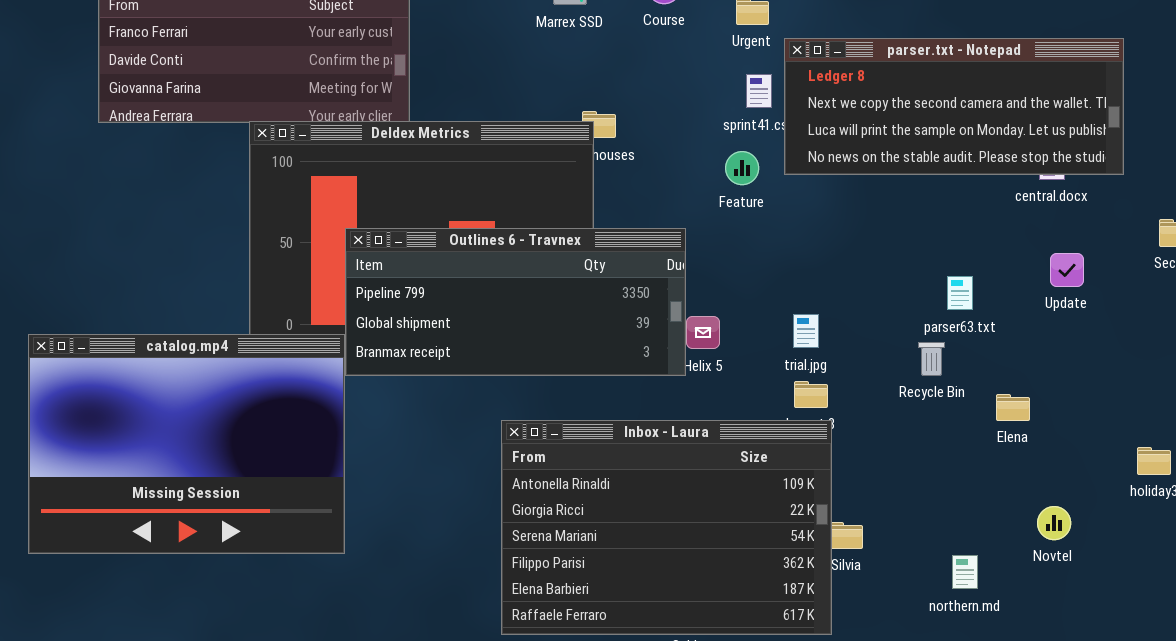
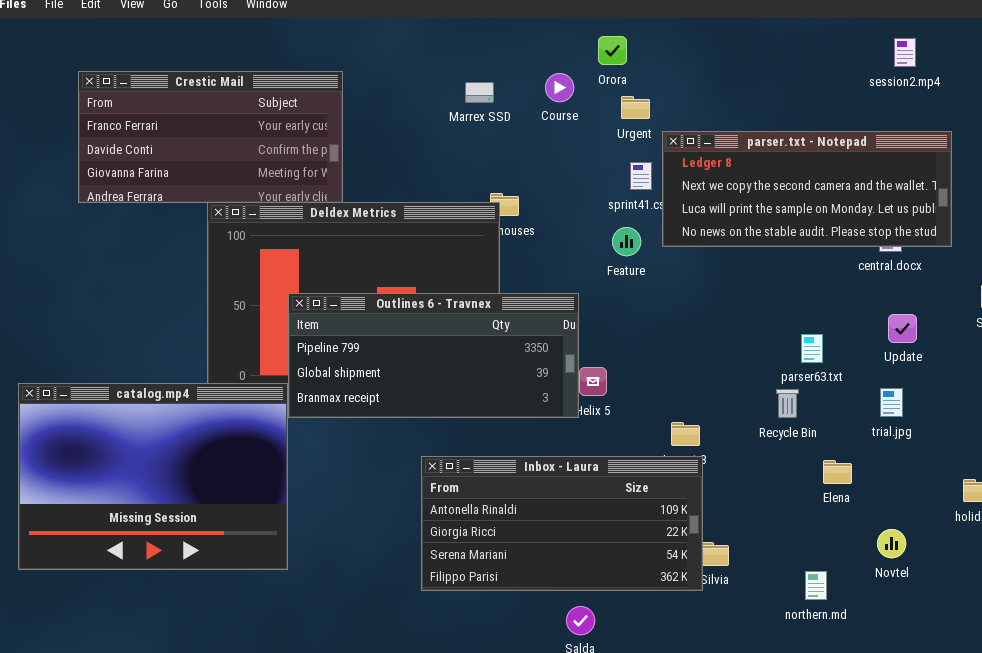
trial.jpg: [793,314,819,348] -> [880,388,903,417], moved
Elena: [996,394,1030,421] -> [823,460,852,484], moved
Inbox - Laura: [501,420,832,635] -> [421,456,703,591], resized

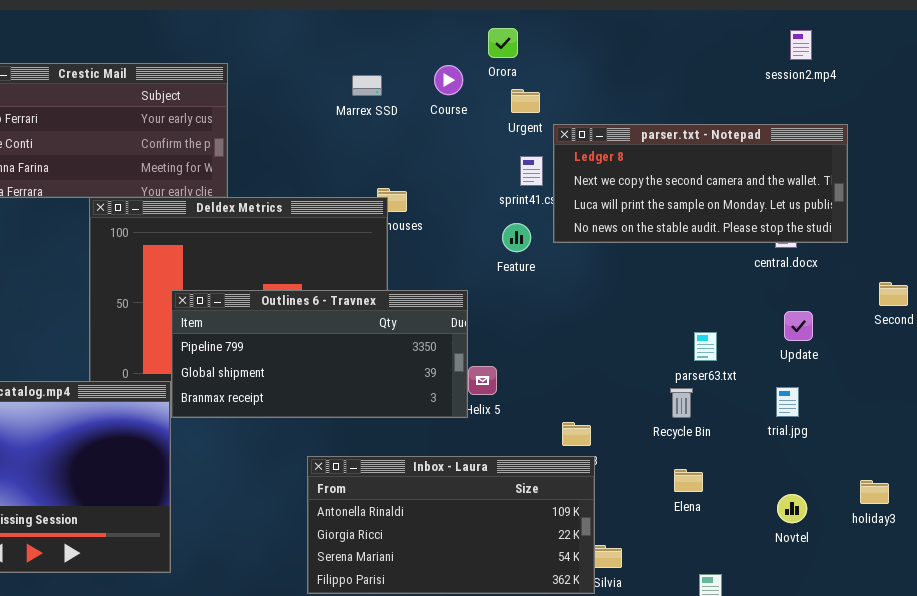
Elena: [823,460,852,484] -> [674,469,703,492], moved
Novtel: [877,529,906,558] -> [777,494,807,523], moved

